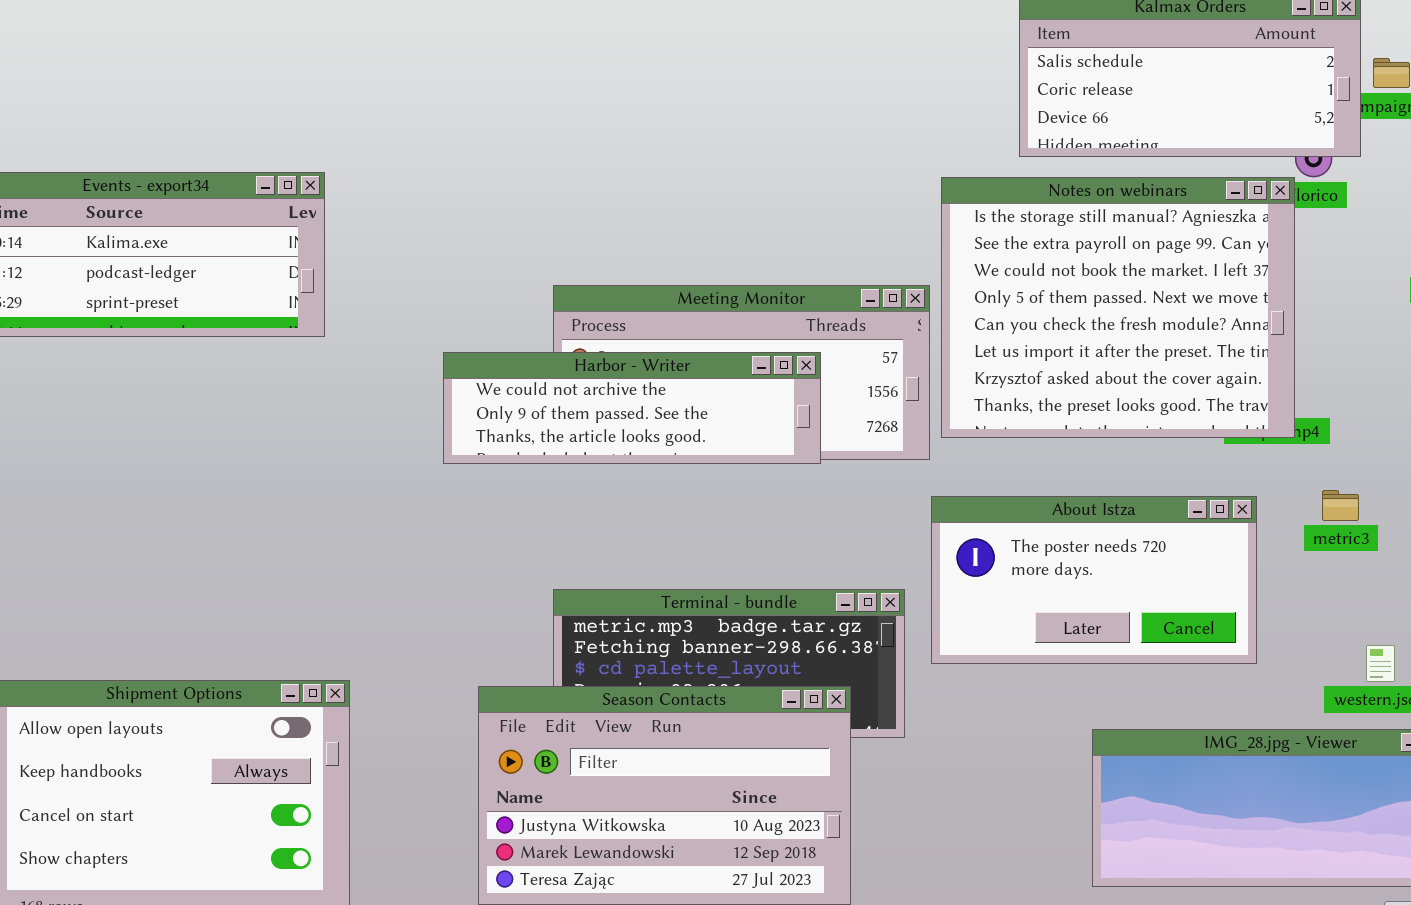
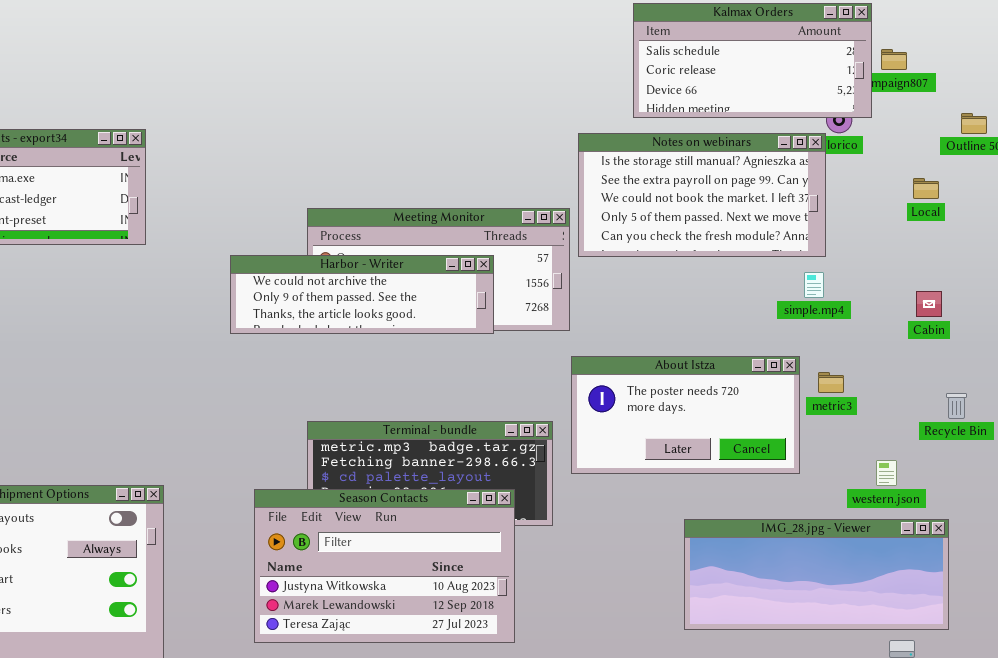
Notes on webinars: [941,177,1295,438] -> [578,133,826,257], resized
metric3: [1322,490,1359,521] -> [818,372,844,393], moved

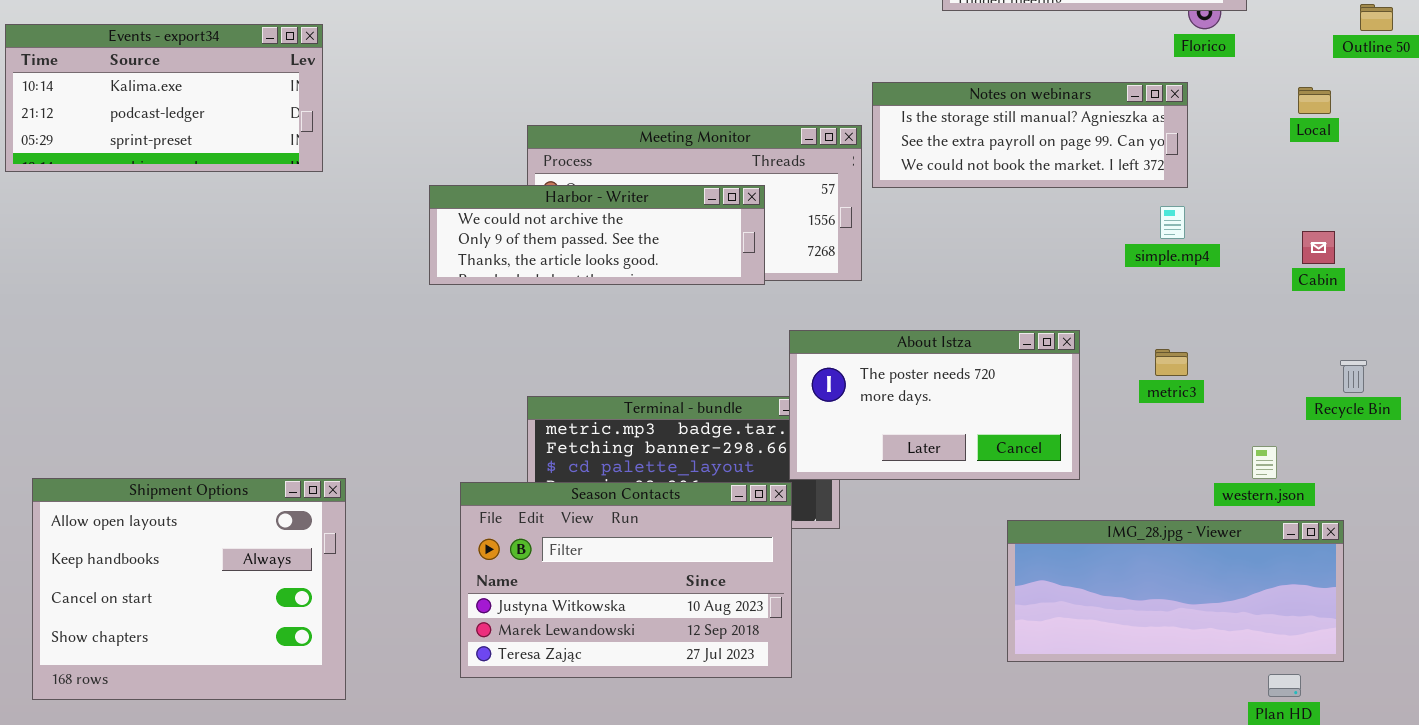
Notes on webinars: [578,133,826,257] -> [872,82,1188,188], resized
About Istza: [571,356,800,474] -> [789,330,1080,480], moved
metric3: [818,372,844,393] -> [1155,349,1188,376], moved

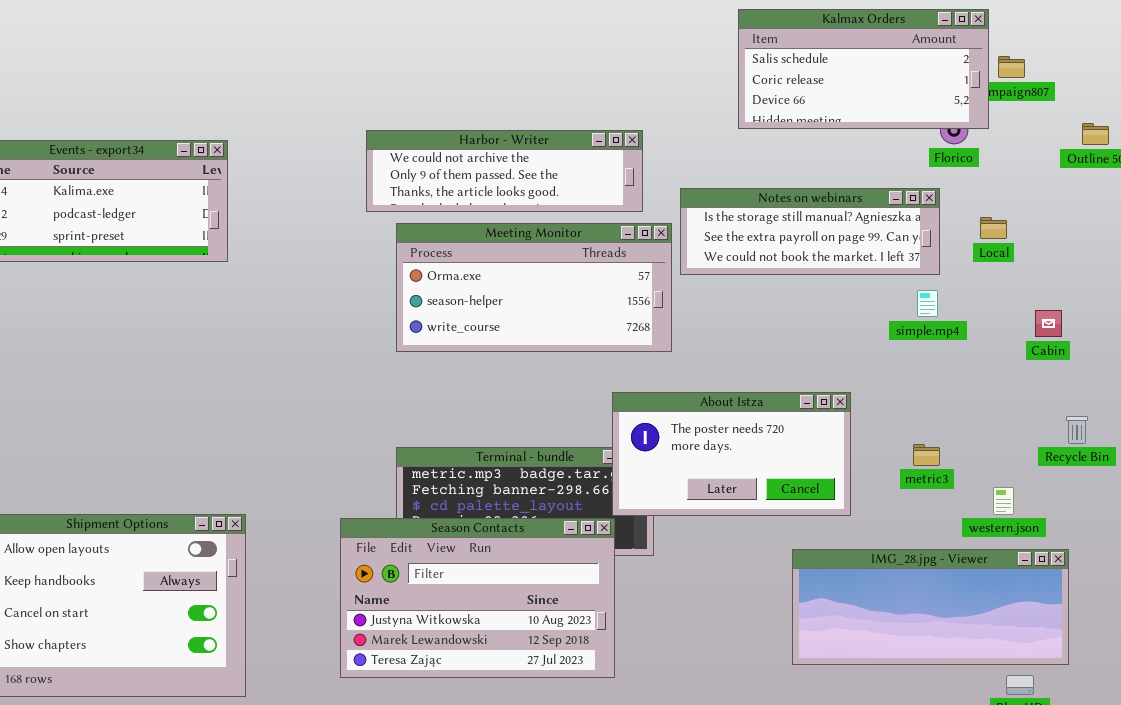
Local: [1298,87,1331,114] -> [980,217,1007,239], moved
Harbor - Writer: [429,185,765,285] -> [366,130,643,212], moved
metric3: [1155,349,1188,376] -> [913,444,940,466], moved

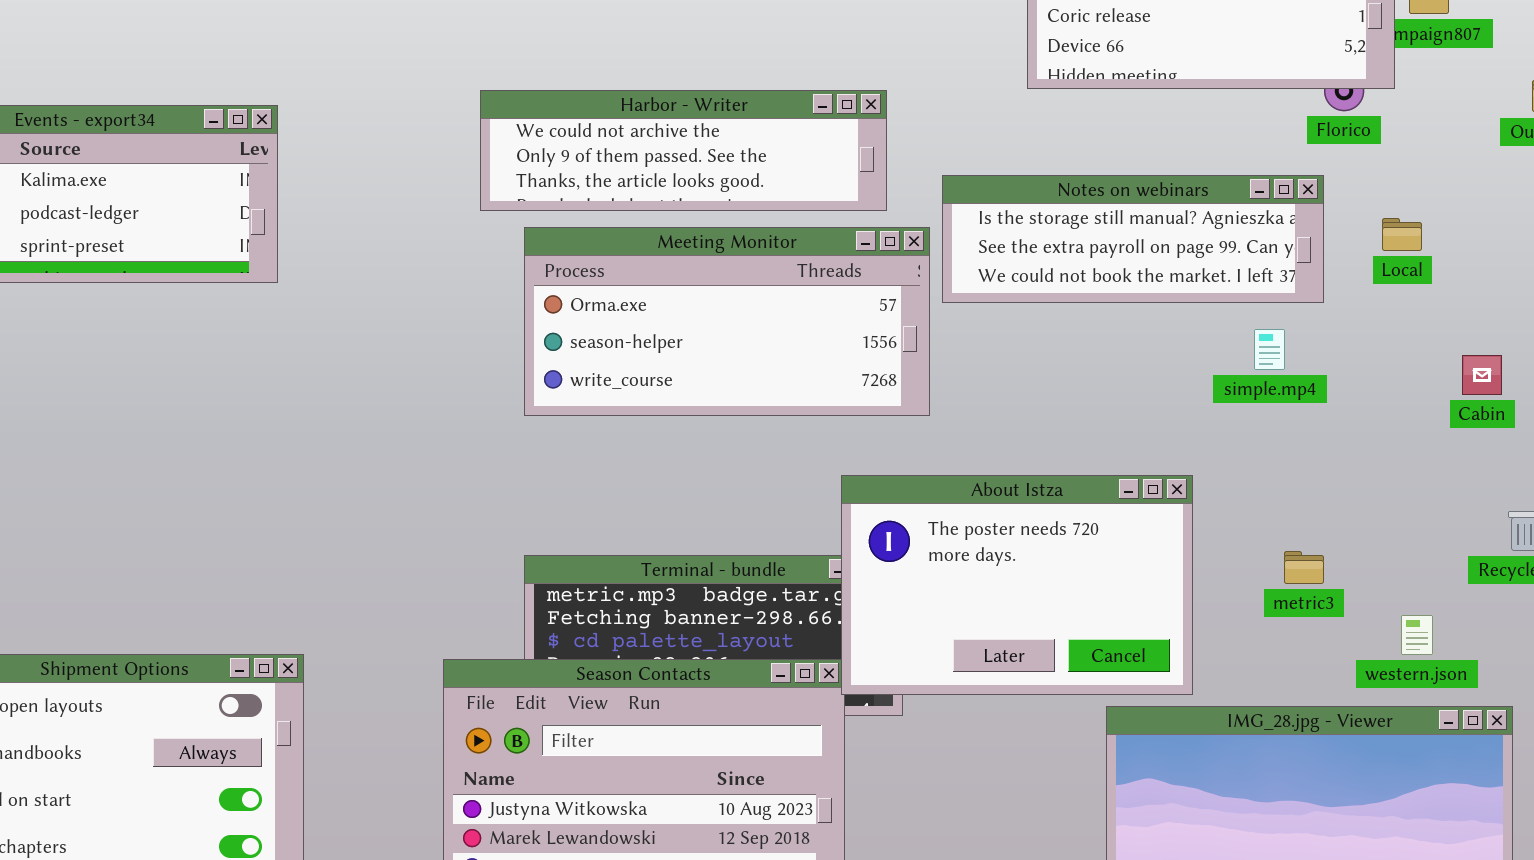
simple.mp4: [917,290,938,317] -> [1254,329,1285,370], moved
About Istza: [612,392,851,516] -> [841,475,1193,695], resized

